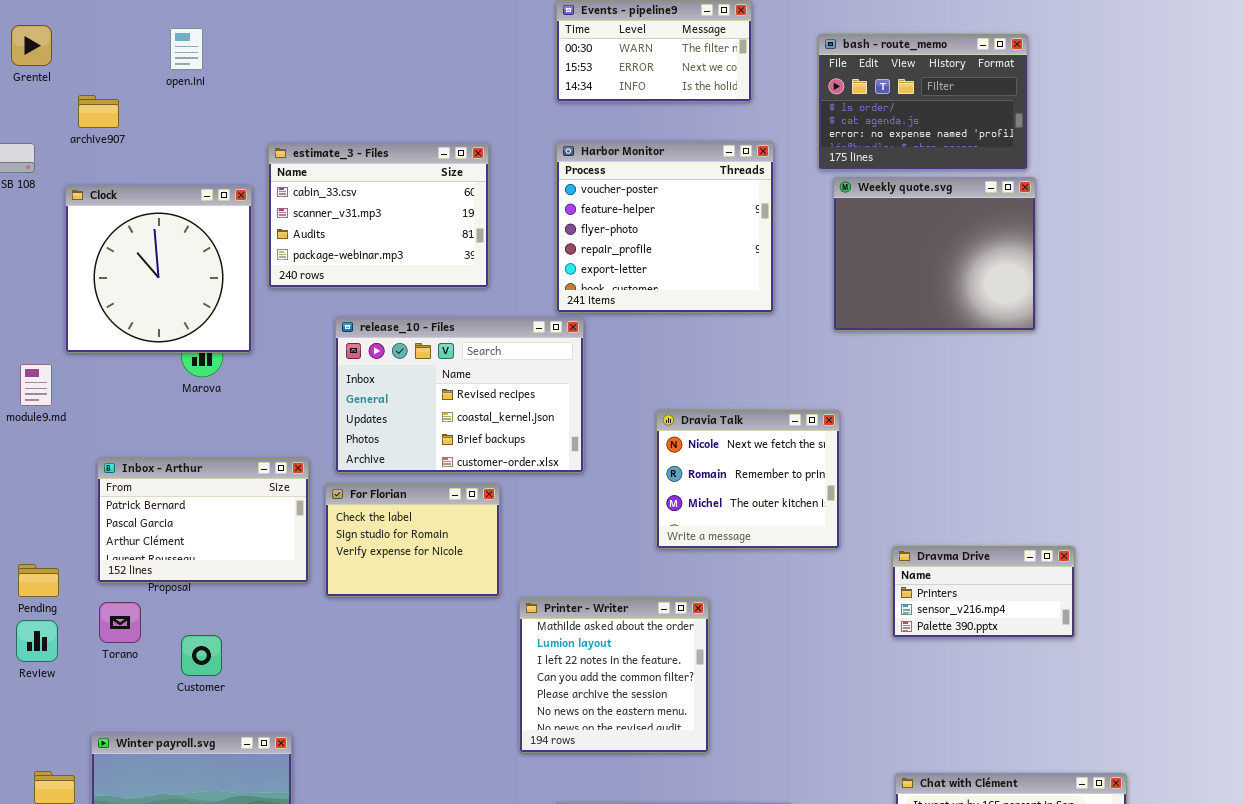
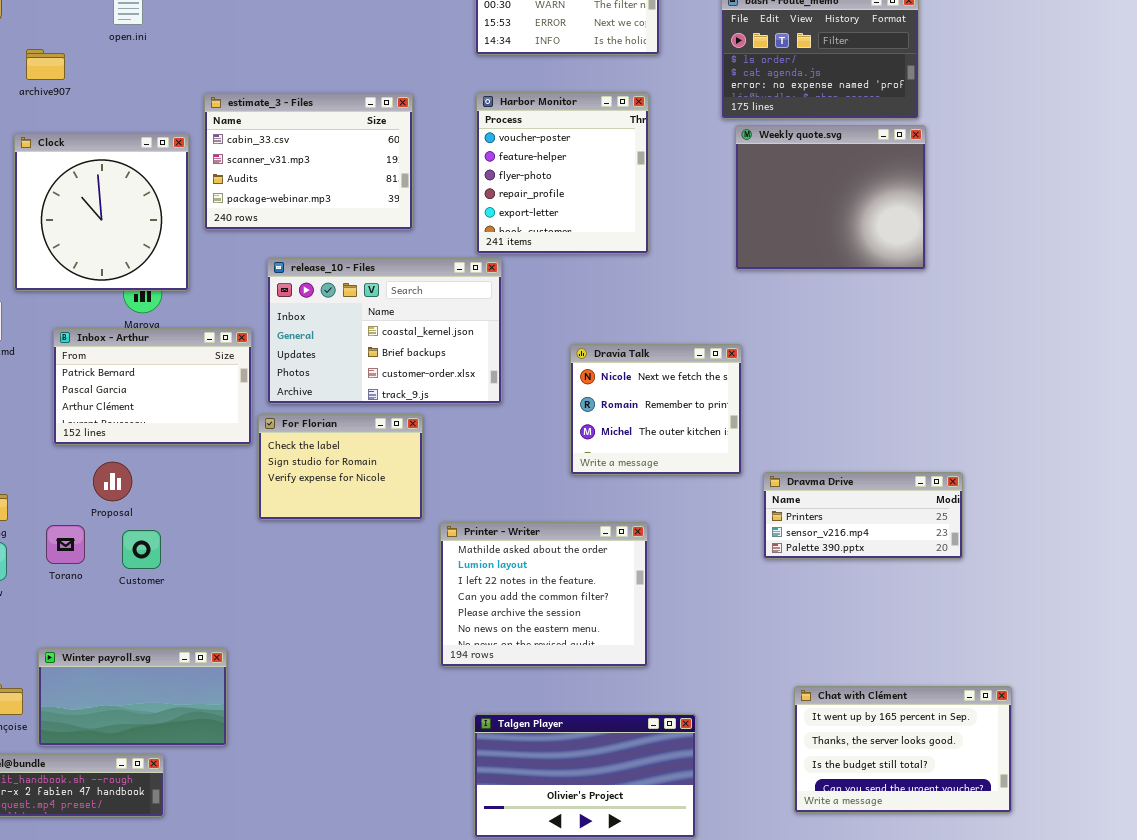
Harbor Monitor: [556,141,774,313] -> [476,92,649,254], resized
release_10 - Files: [335,317,584,473] -> [267,258,502,404], scrolled down 1 row
Inbox - Arthur: [97,458,309,583] -> [53,328,252,445], moved
Dravma Drive: [892,546,1075,638] -> [763,472,963,559], resized
Printer - Writer: [519,598,709,753] -> [440,522,648,667], resized
Customer: [181,635,222,676] -> [122,530,161,569], moved

